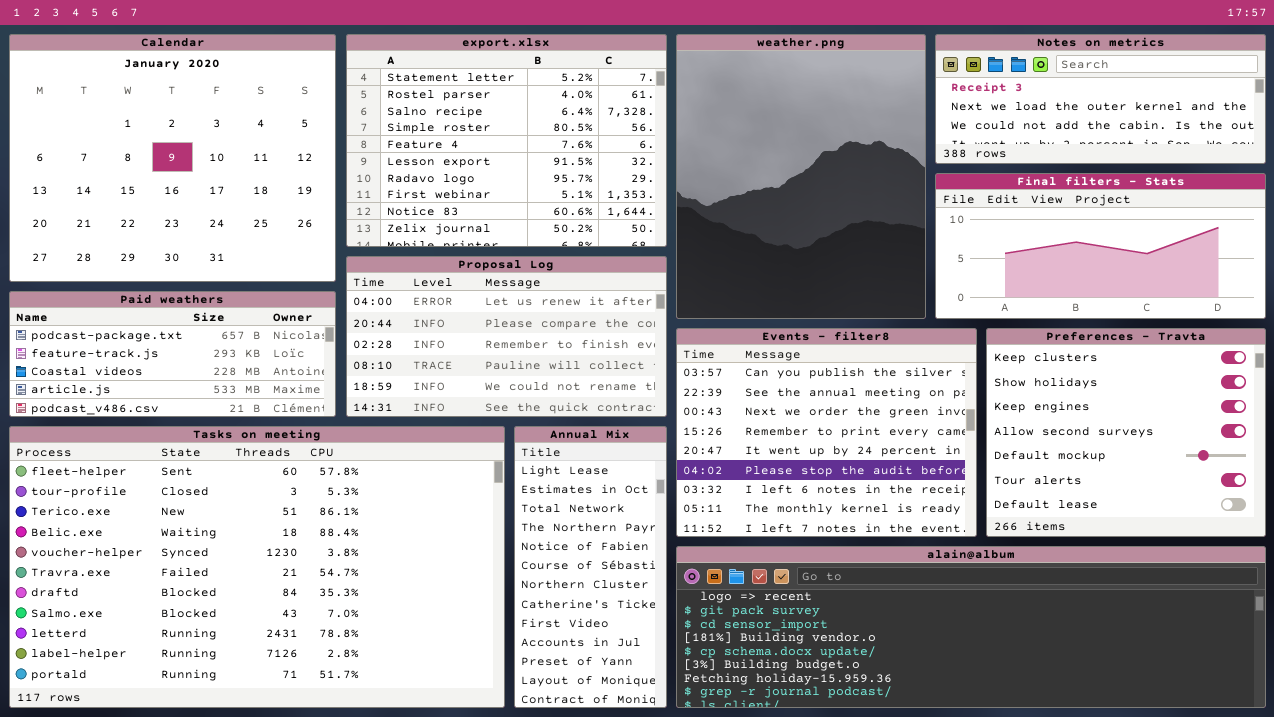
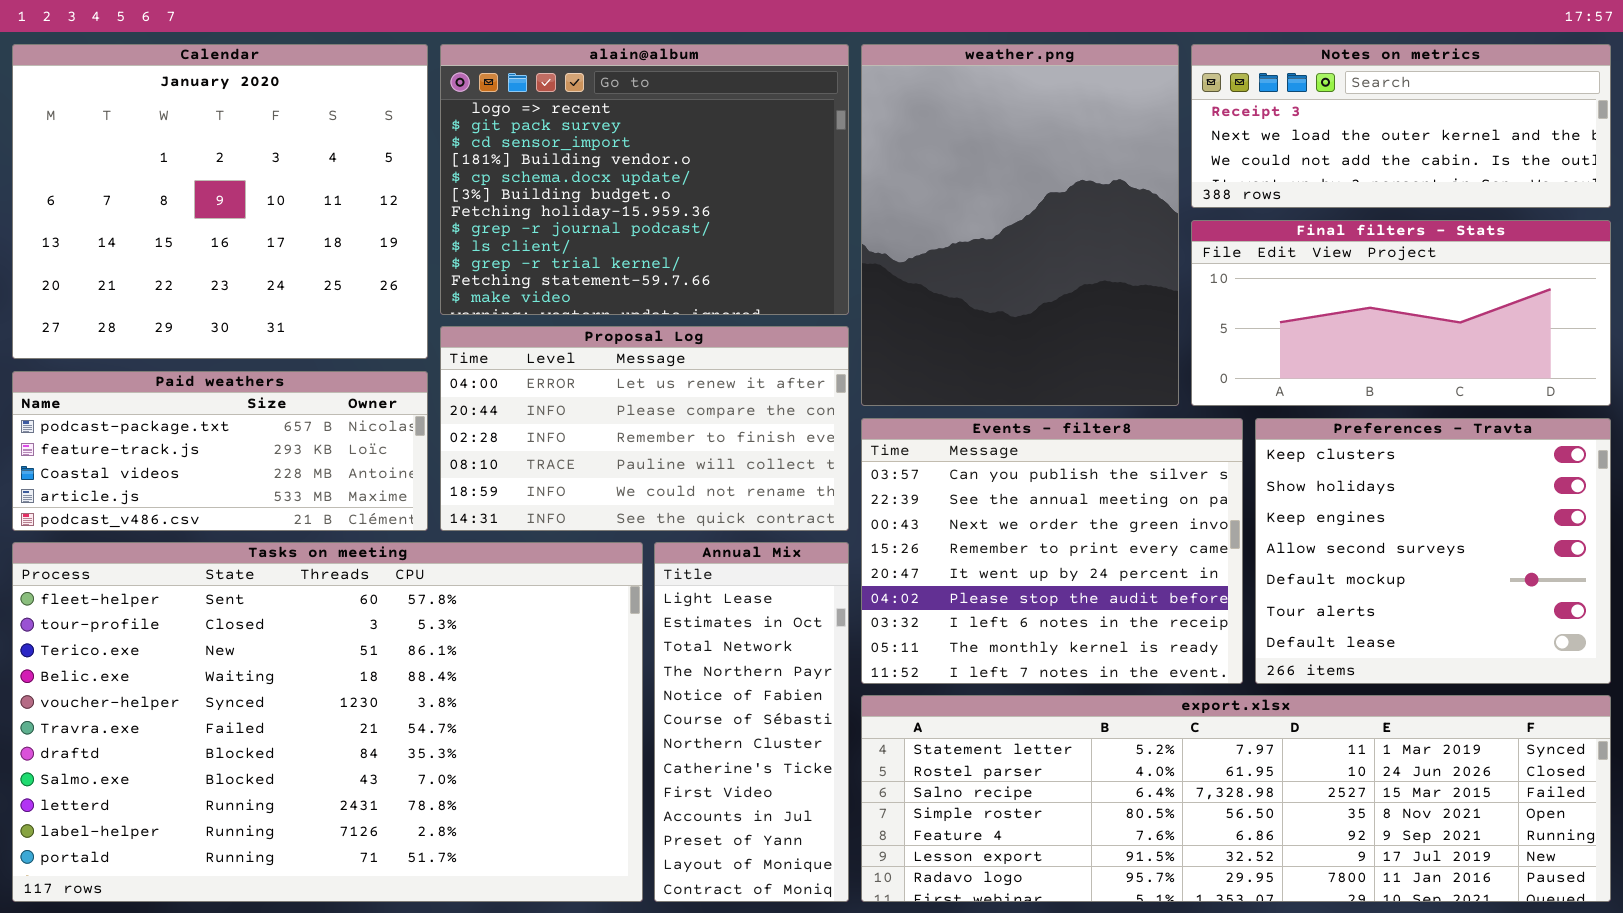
export.xlsx: [346,34,667,247] -> [861,695,1611,902], moved, resized
alain@album: [676,546,1266,708] -> [440,44,849,315], moved, resized

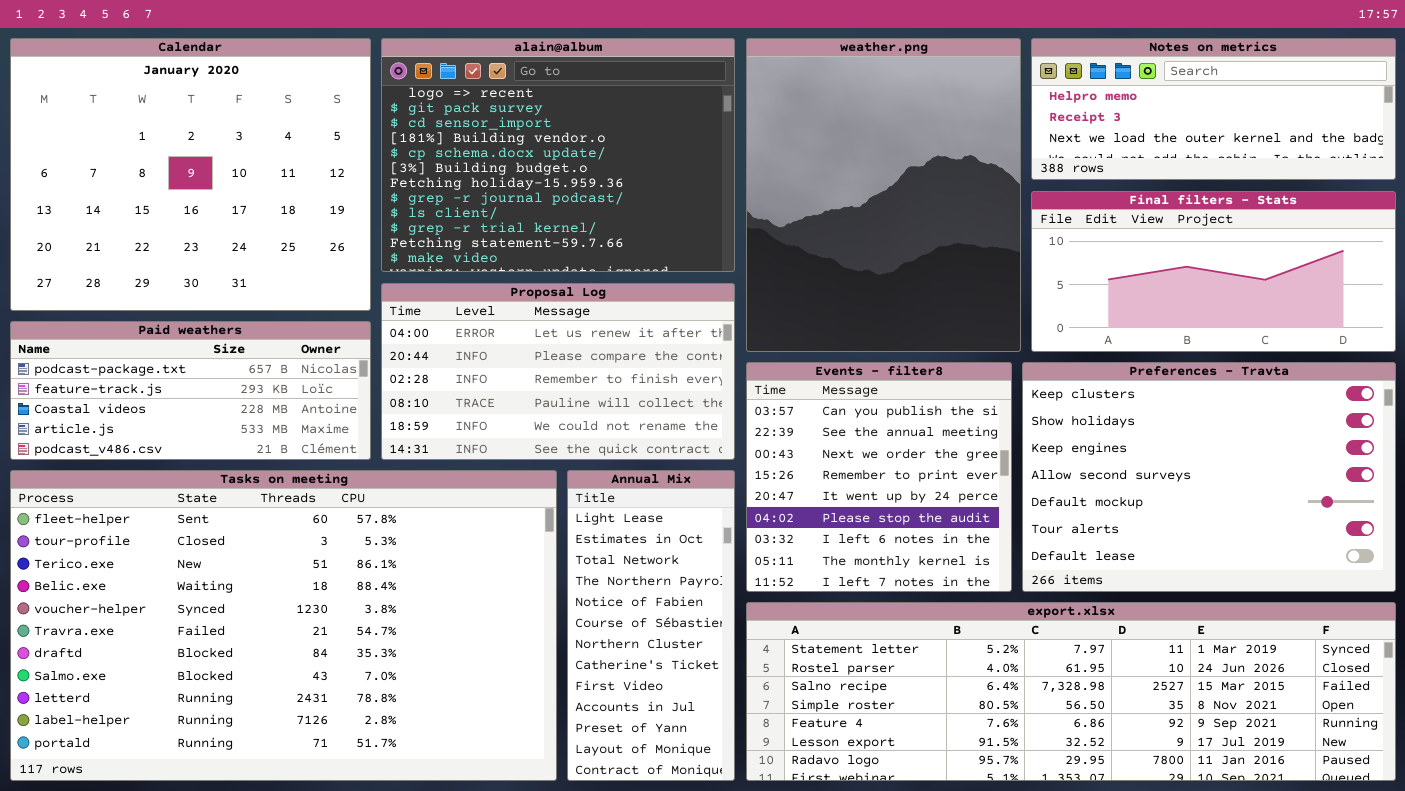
Notes on metrics: [1191,44,1611,208] -> [1031,38,1396,180], scrolled up 1 row
Events - filter8: [861,418,1243,684] -> [746,362,1012,592], resized
Preferences - Travta: [1255,418,1611,684] -> [1022,362,1396,592], resized

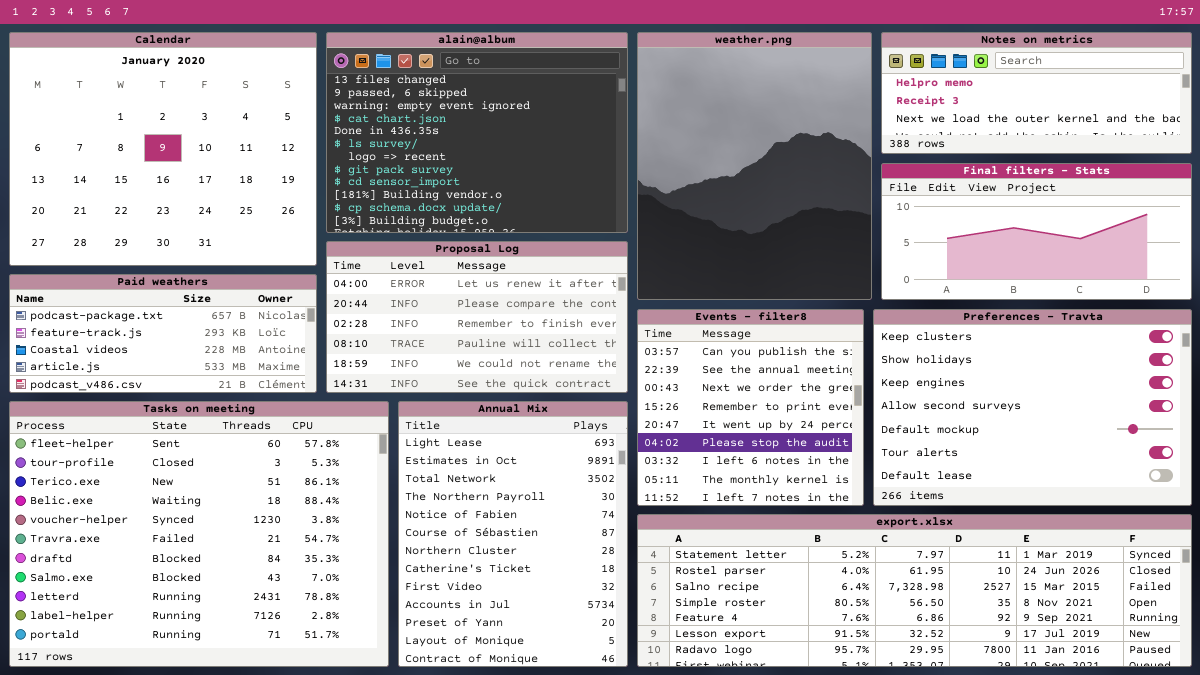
alain@album: [381,38,735,272] -> [326,32,628,233], scrolled up 6 rows
Tasks on meeting: [10,470,557,781] -> [9,401,389,667], resized
Annual Mix: [567,470,735,781] -> [398,401,628,667], resized

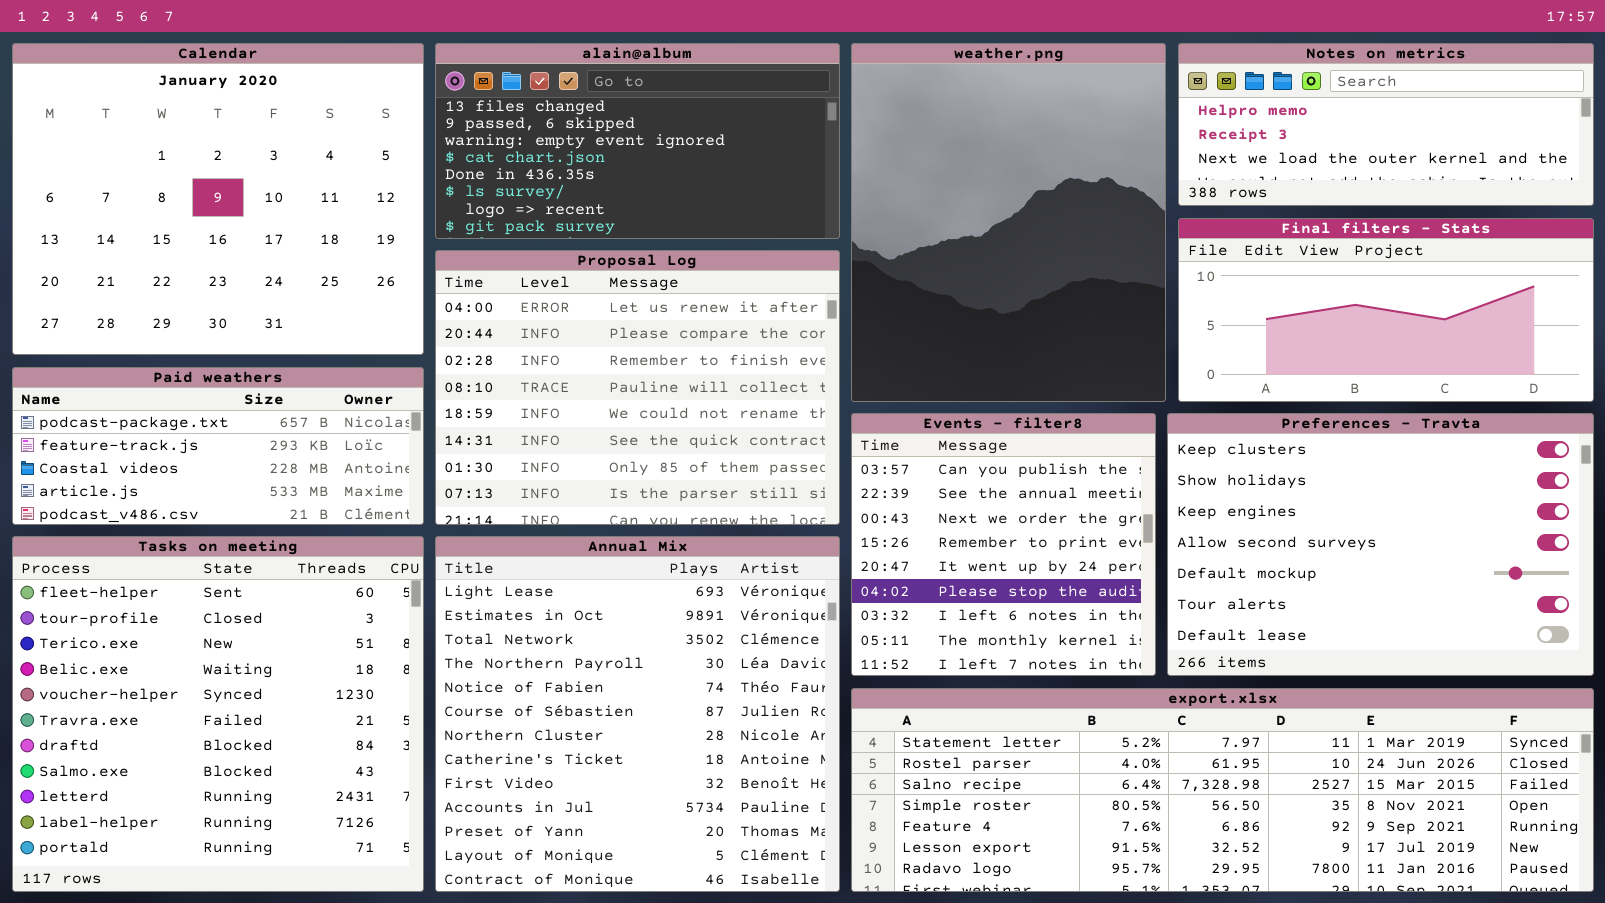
alain@album: [326,32,628,233] -> [435,43,840,239], resized
Proposal Log: [326,241,628,393] -> [435,250,840,525], resized
Tasks on meeting: [9,401,389,667] -> [12,536,424,892], resized
Annual Mix: [398,401,628,667] -> [435,536,840,892], resized

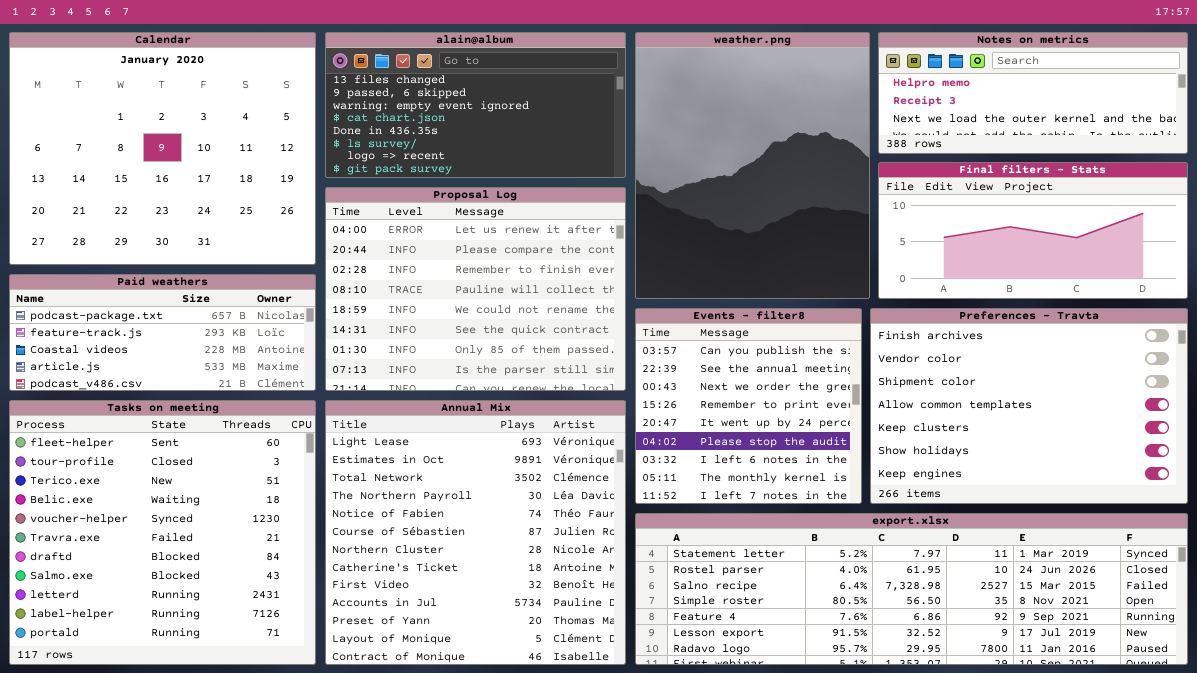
Preferences - Travta: [1167,413,1594,676] -> [870,308,1188,504], scrolled up 4 rows

